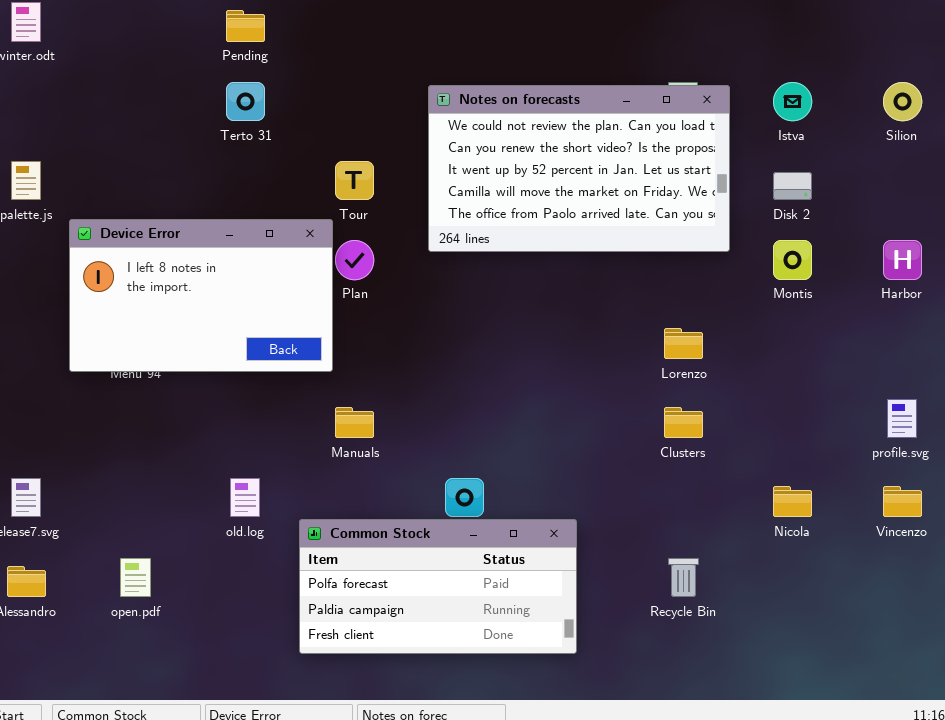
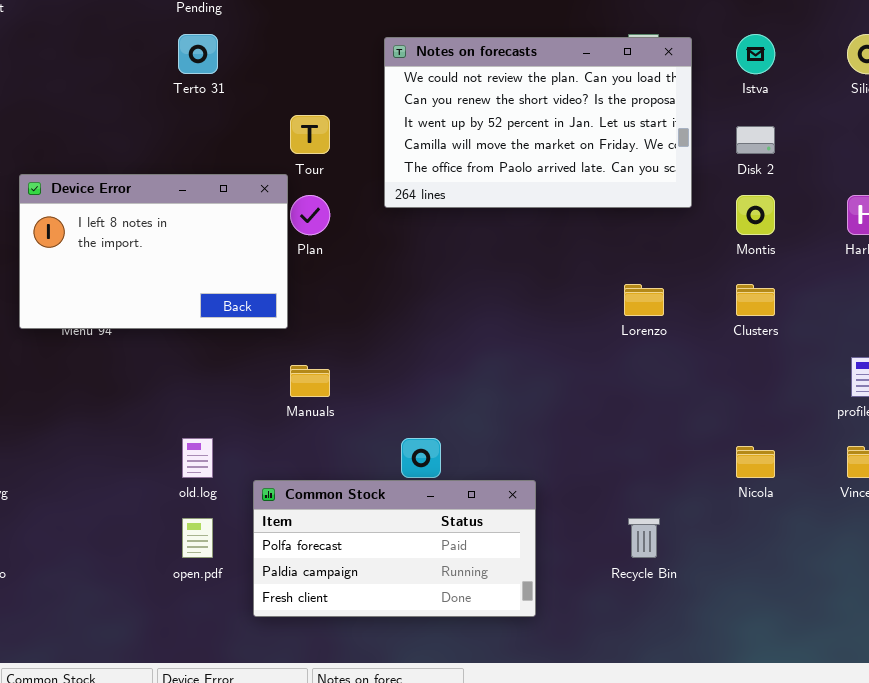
Clusters: [664,407,703,438] -> [736,284,775,316], moved
open.pdf: [120,558,151,597] -> [182,518,213,558], moved

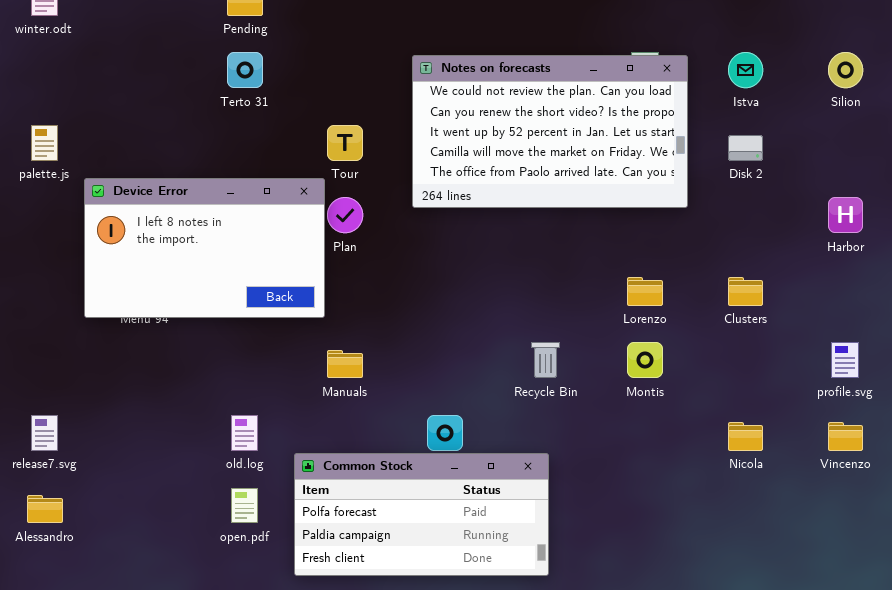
Montis: [736,195,775,235] -> [627,342,663,378], moved
Recycle Bin: [628,518,660,558] -> [531,342,560,378], moved

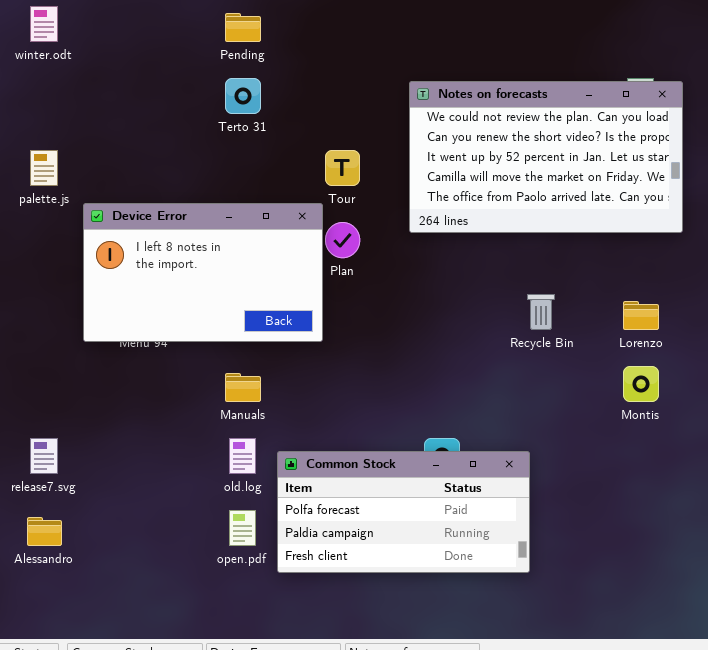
Recycle Bin: [531,342,560,378] -> [527,294,555,330], moved
Manuals: [327,350,363,378] -> [225,373,261,402], moved
Common Stock: [294,453,549,576] -> [277,451,530,573], moved

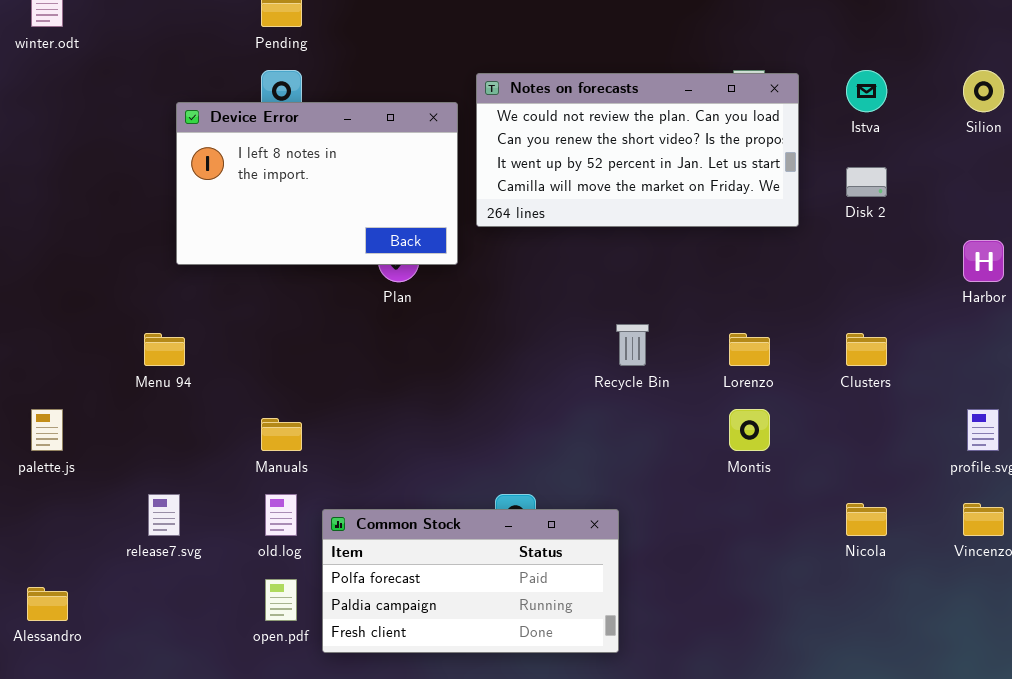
Notes on forecasts: [409,81,683,233] -> [476,73,799,227], resized
palette.js: [30,150,58,186] -> [31,409,63,451], moved
Device Error: [83,203,323,342] -> [176,102,458,265], moved
release7.svg: [30,438,58,474] -> [148,494,180,536], moved

